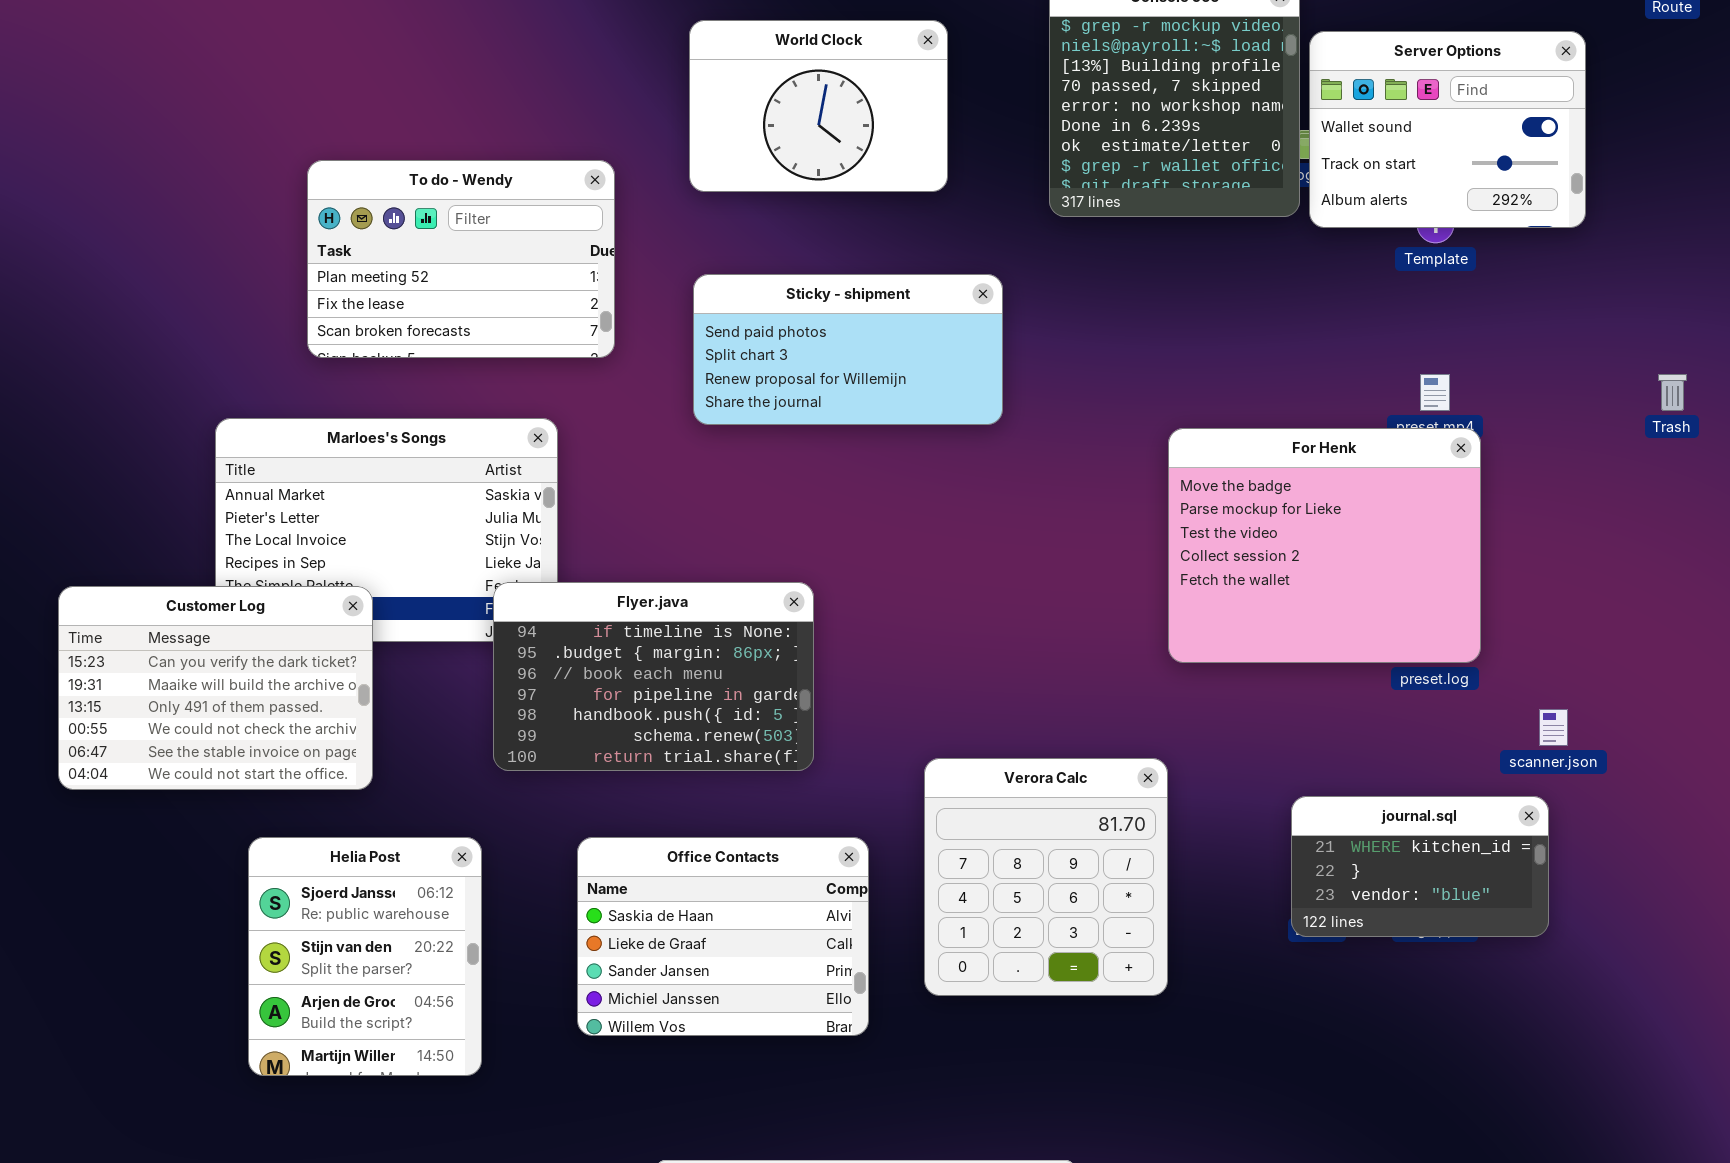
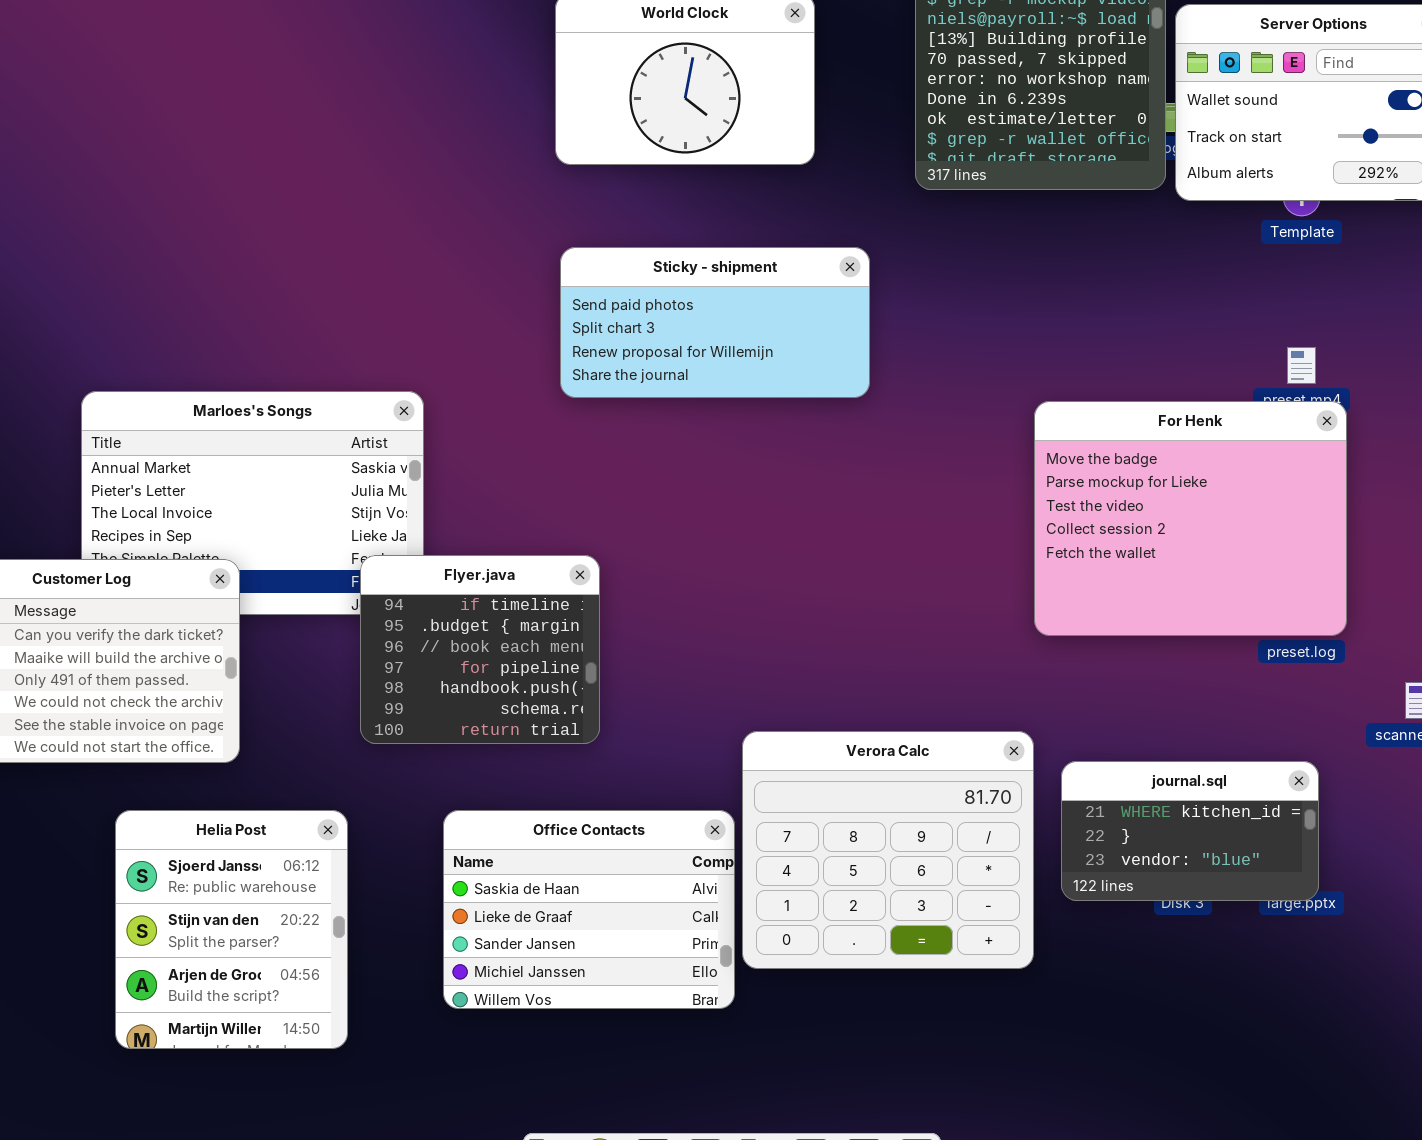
To do - Wendy: [307,160,615,358] -> none, closed
Flyer.java: [493,582,814,771] -> [360,555,600,744], resized
Verora Calc: [924,758,1168,996] -> [742,731,1034,969], resized
journal.sql: [1291,796,1549,937] -> [1061,761,1319,901], moved

